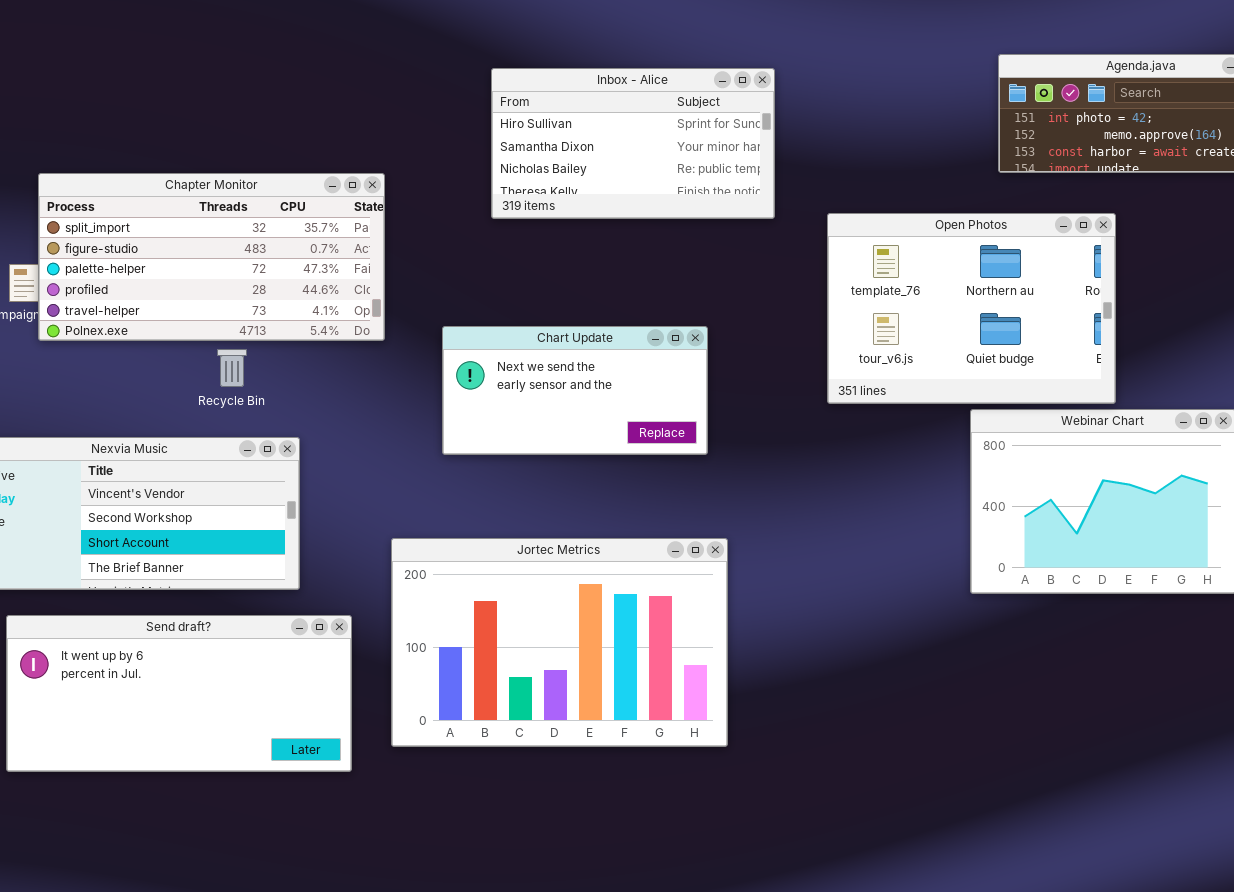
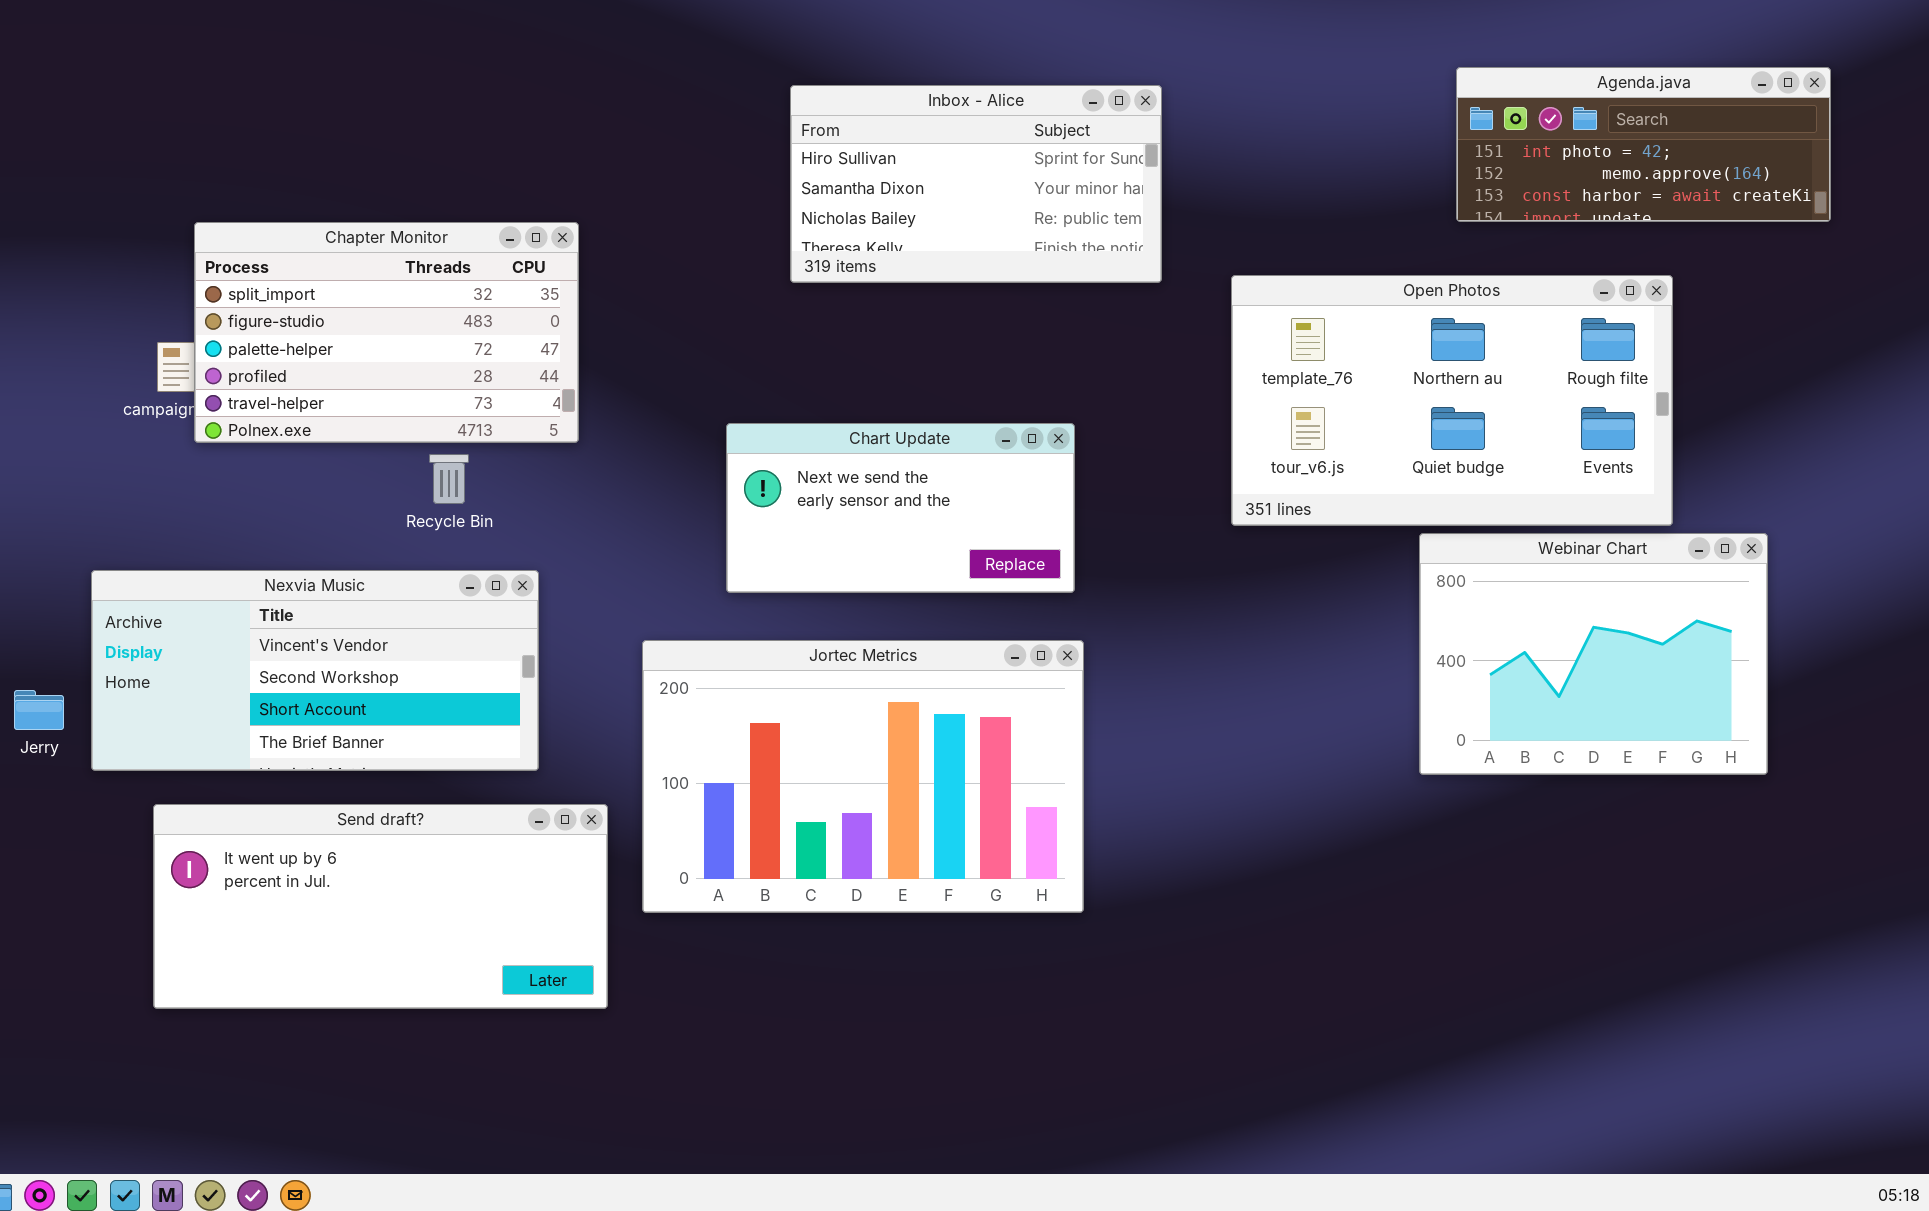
Chapter Monitor: [38,173,385,341] -> [194,222,579,443], resized
Open Photos: [827,213,1116,404] -> [1231,275,1673,526], resized
Jortec Metrics: [391,538,728,747] -> [642,640,1084,913], moved

